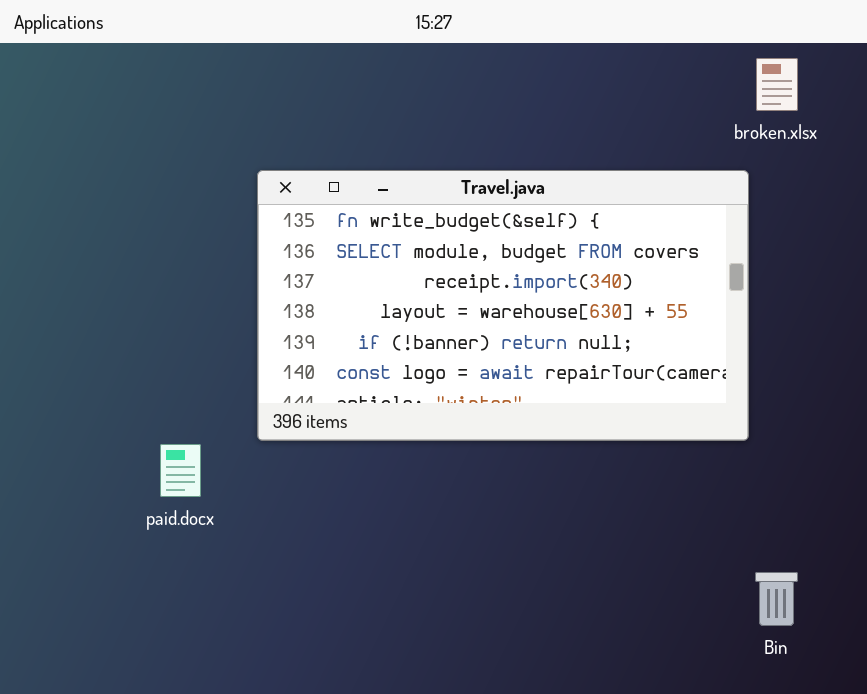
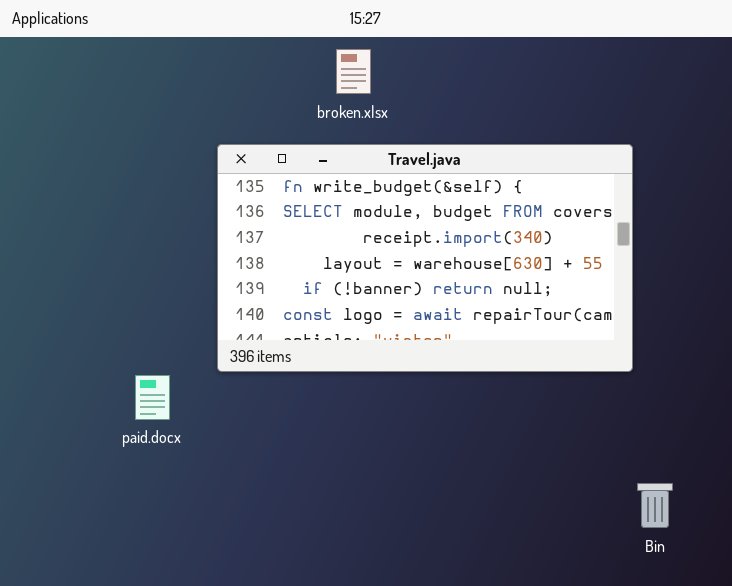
broken.xlsx: [756,58,798,111] -> [336,49,371,94], moved

